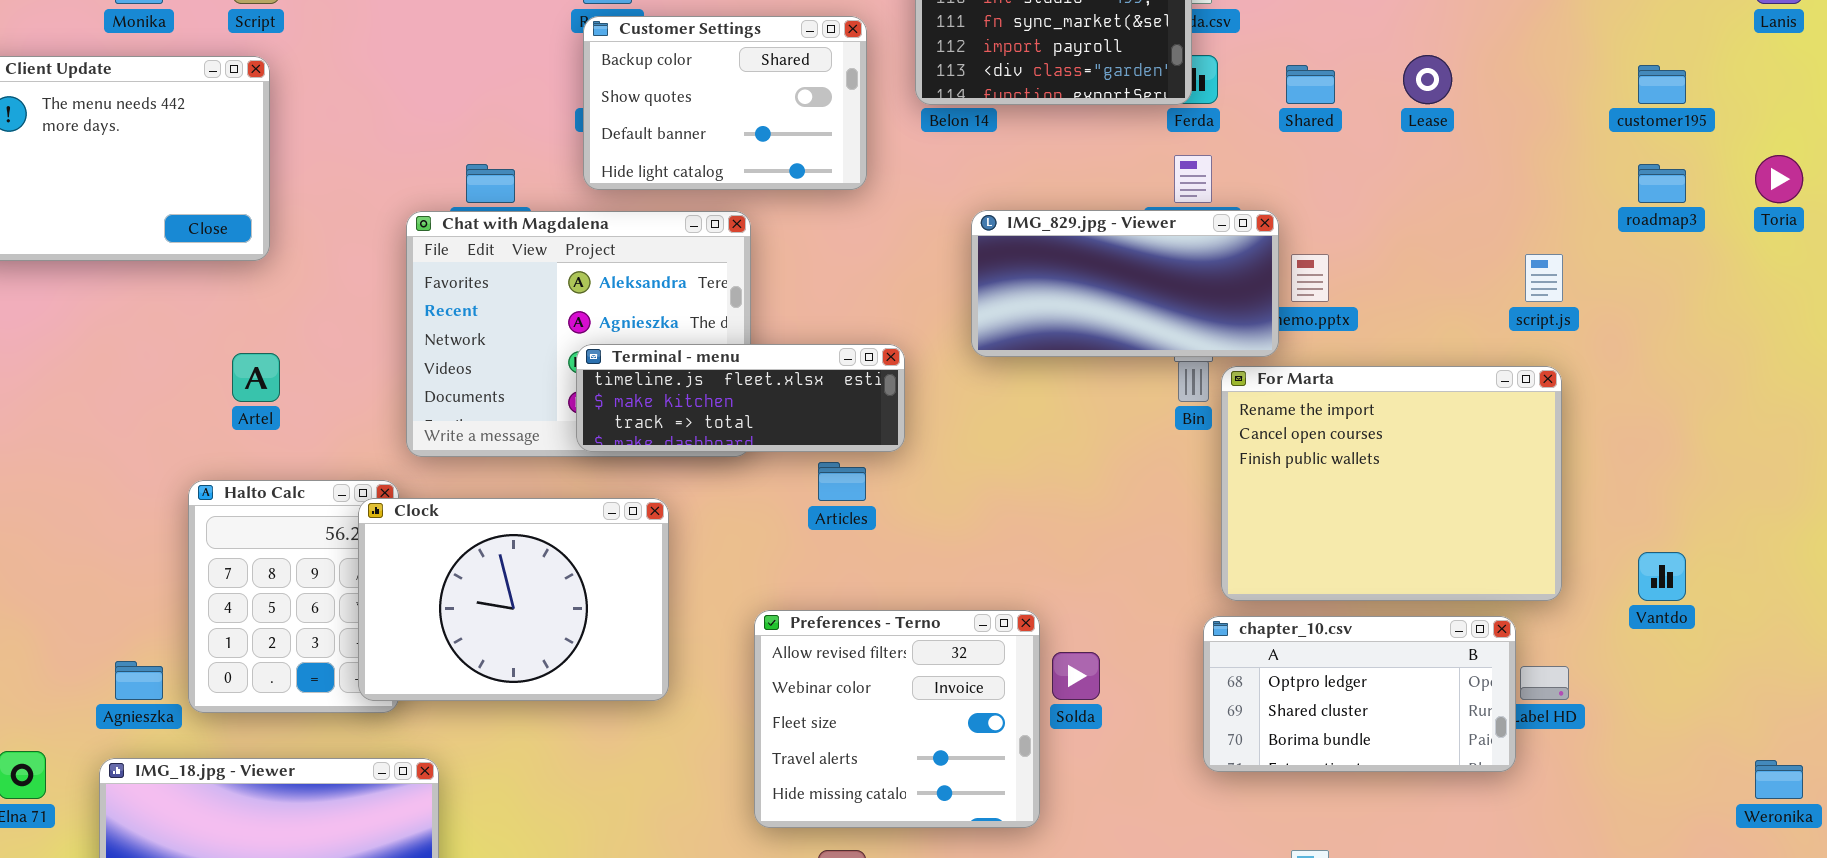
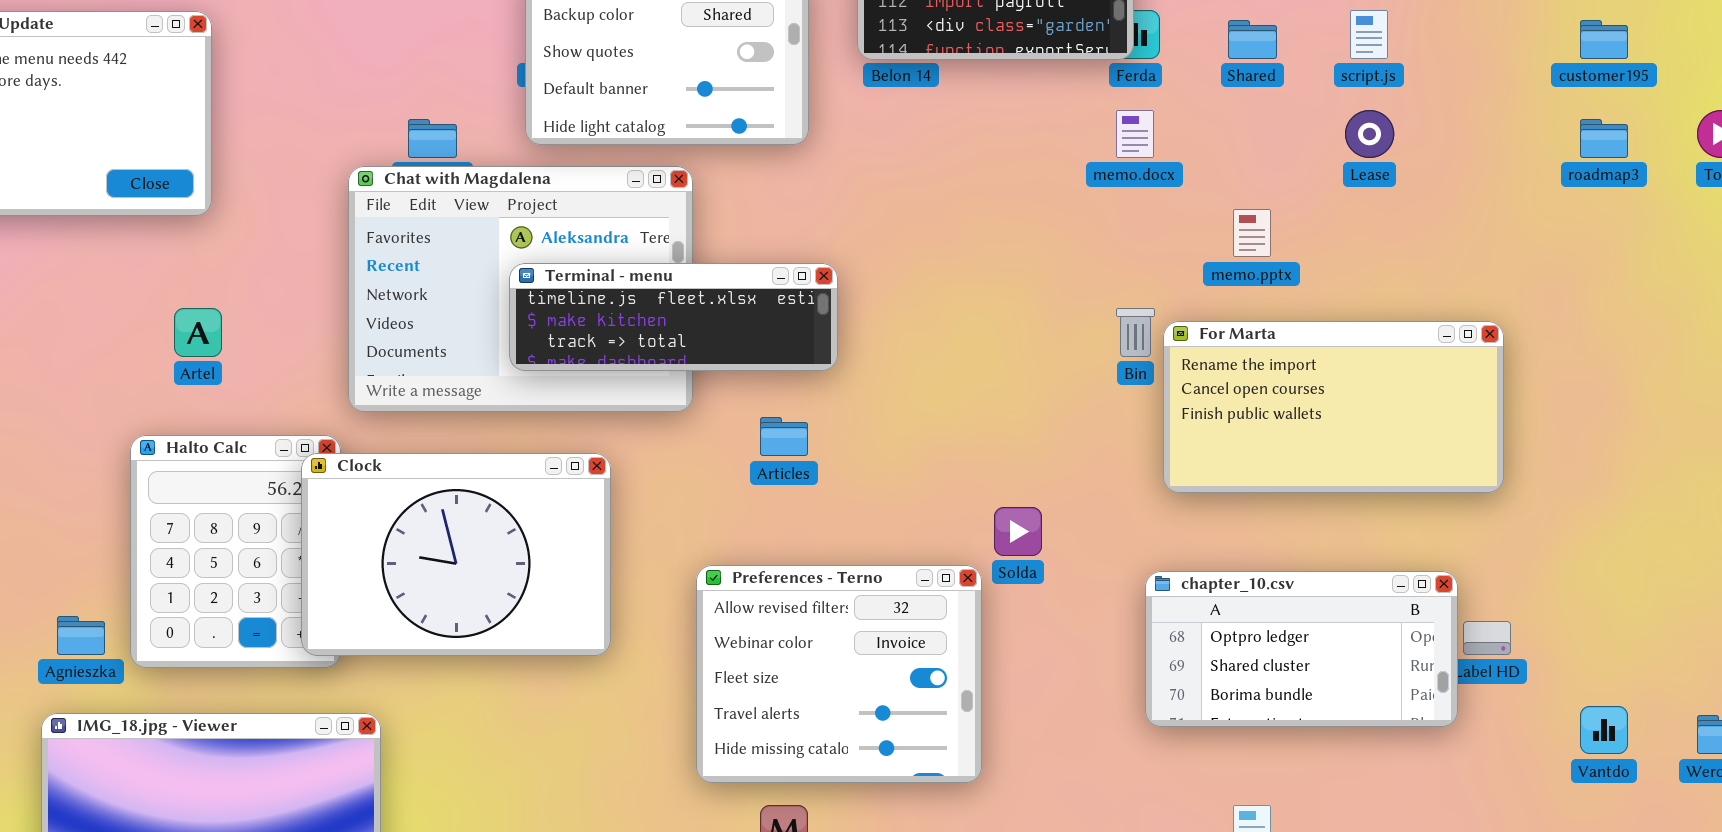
Lease: [1403,55,1452,104] -> [1345,110,1394,158], moved
IMG_829.jpg - Viewer: [971,210,1279,357] -> none, closed
script.js: [1525,254,1563,302] -> [1350,10,1388,59], moved
Terminal - menu: [576,344,905,452] -> [509,263,838,371], moved
For Marta: [1221,366,1562,601] -> [1163,321,1504,493], resized
Vantdo: [1638,552,1686,601] -> [1580,706,1628,754], moved
Solda: [1052,652,1100,700] -> [994,507,1042,556], moved

